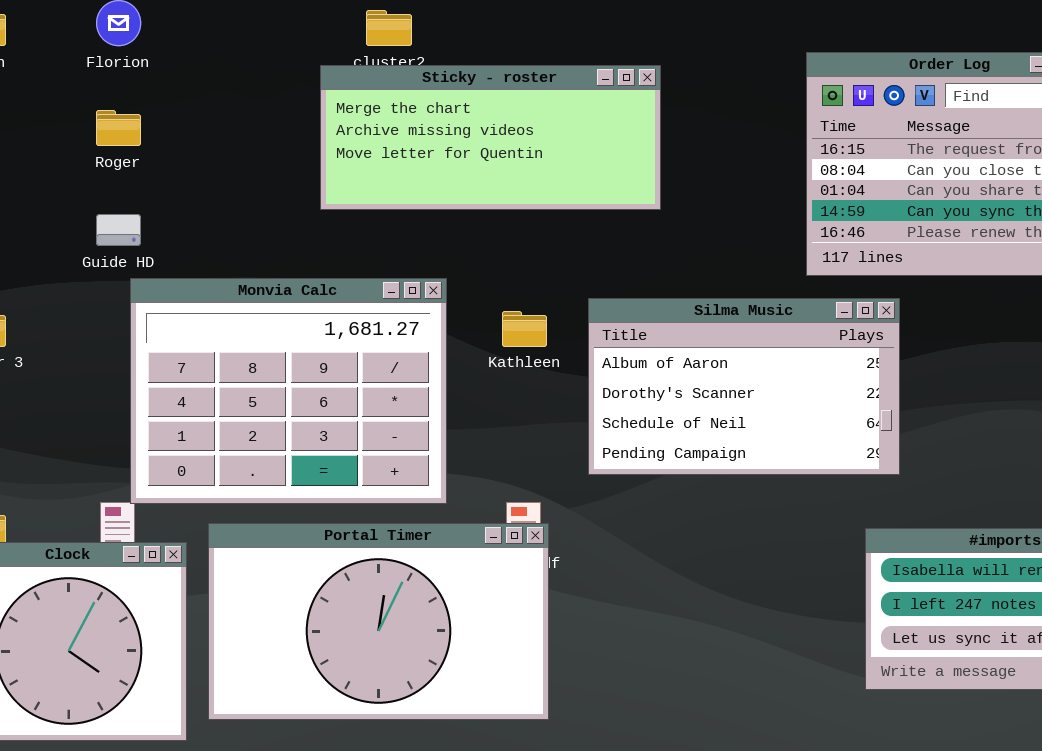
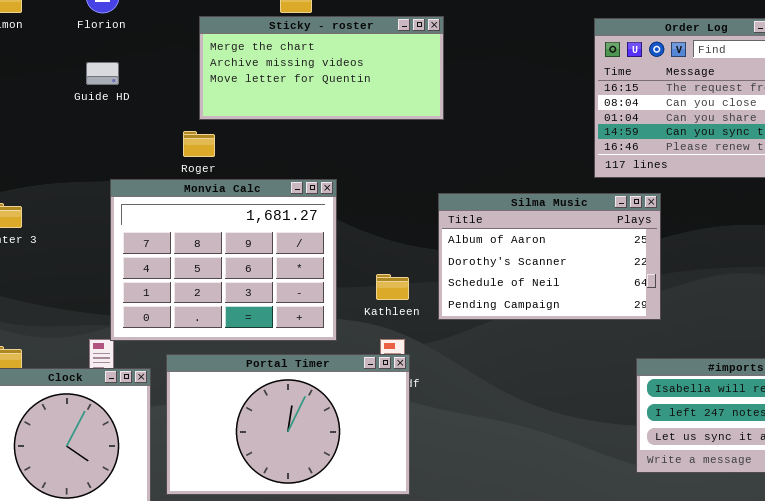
Sticky - roster: [320,65,661,210] -> [199,16,444,120], moved
Roger: [96,110,141,146] -> [183,131,215,157], moved
Guide HD: [96,214,141,246] -> [86,62,119,85], moved
Kathleen: [502,311,547,347] -> [376,274,409,300], moved

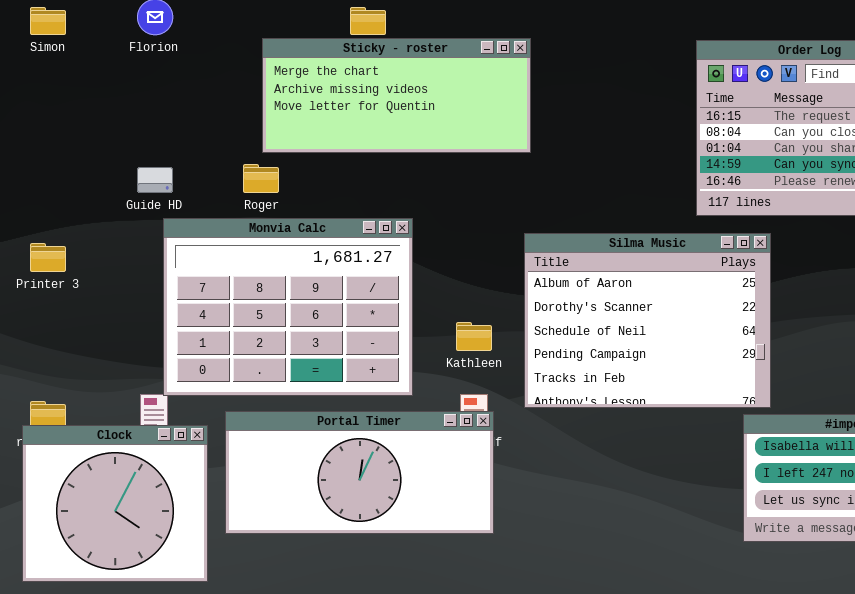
Guide HD: [86,62,119,85] -> [137,167,173,193], moved
Silma Music: [438,193,661,320] -> [524,233,771,408], resized
Portal Timer: [166,354,410,495] -> [225,411,494,534], resized

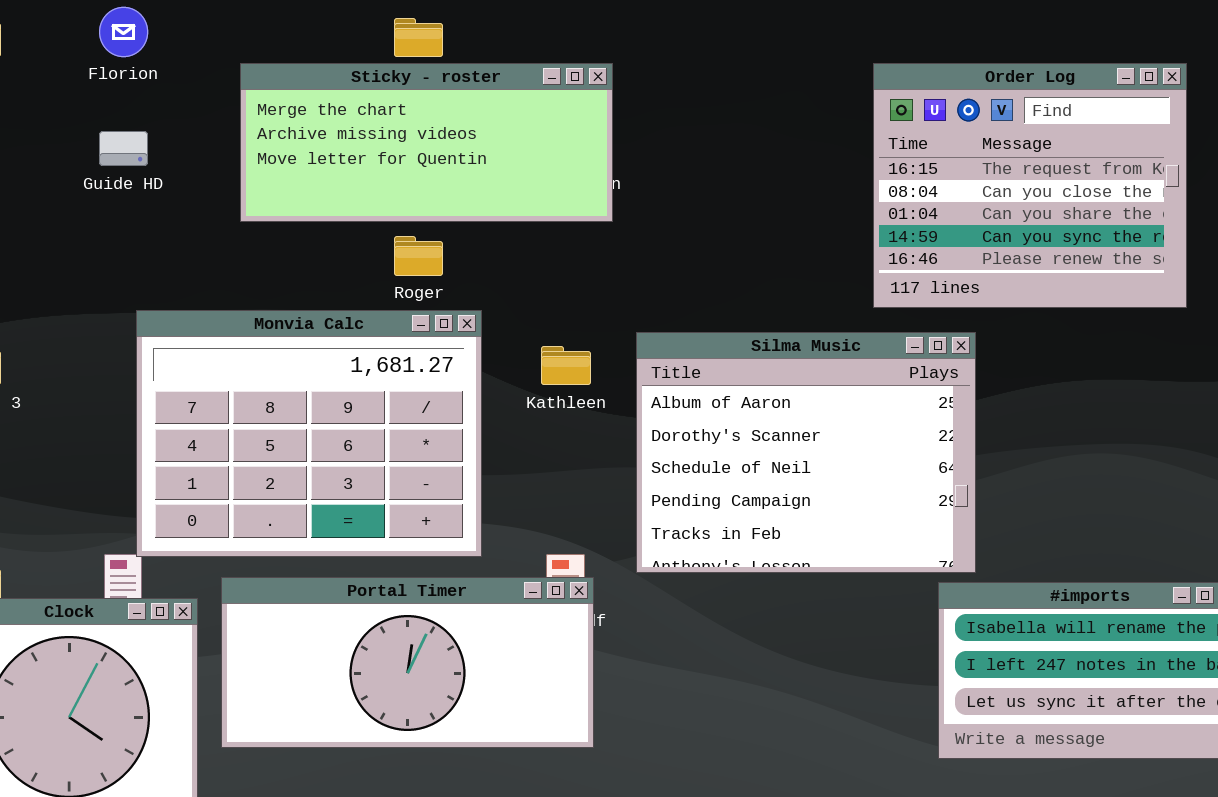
Sticky - roster: [262,38,531,153] -> [240,63,613,222], moved
Roger: [243,164,279,193] -> [394,236,443,276], moved
Guide HD: [137,167,173,193] -> [99,131,148,166], moved
Kathleen: [456,322,492,351] -> [541,346,591,385], moved

